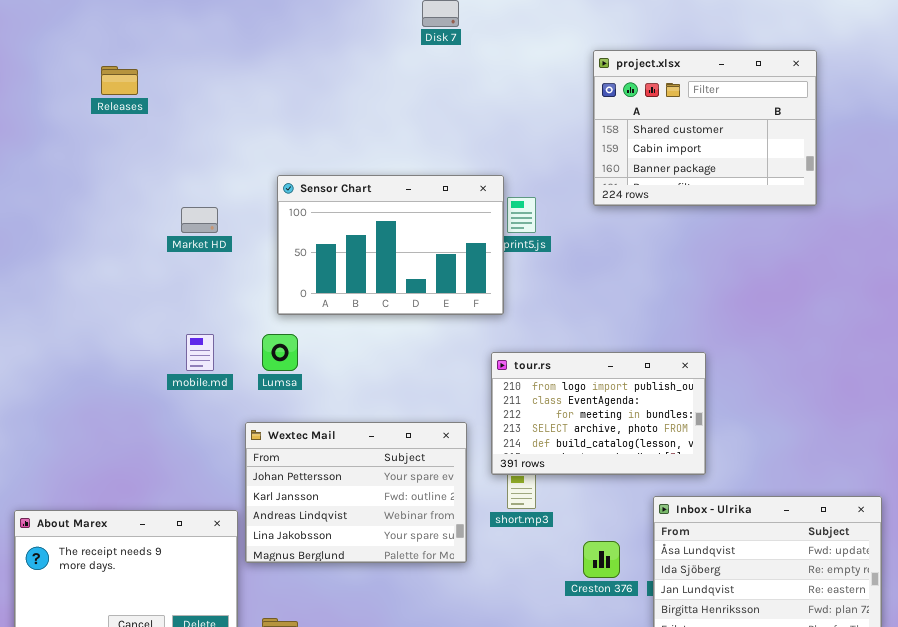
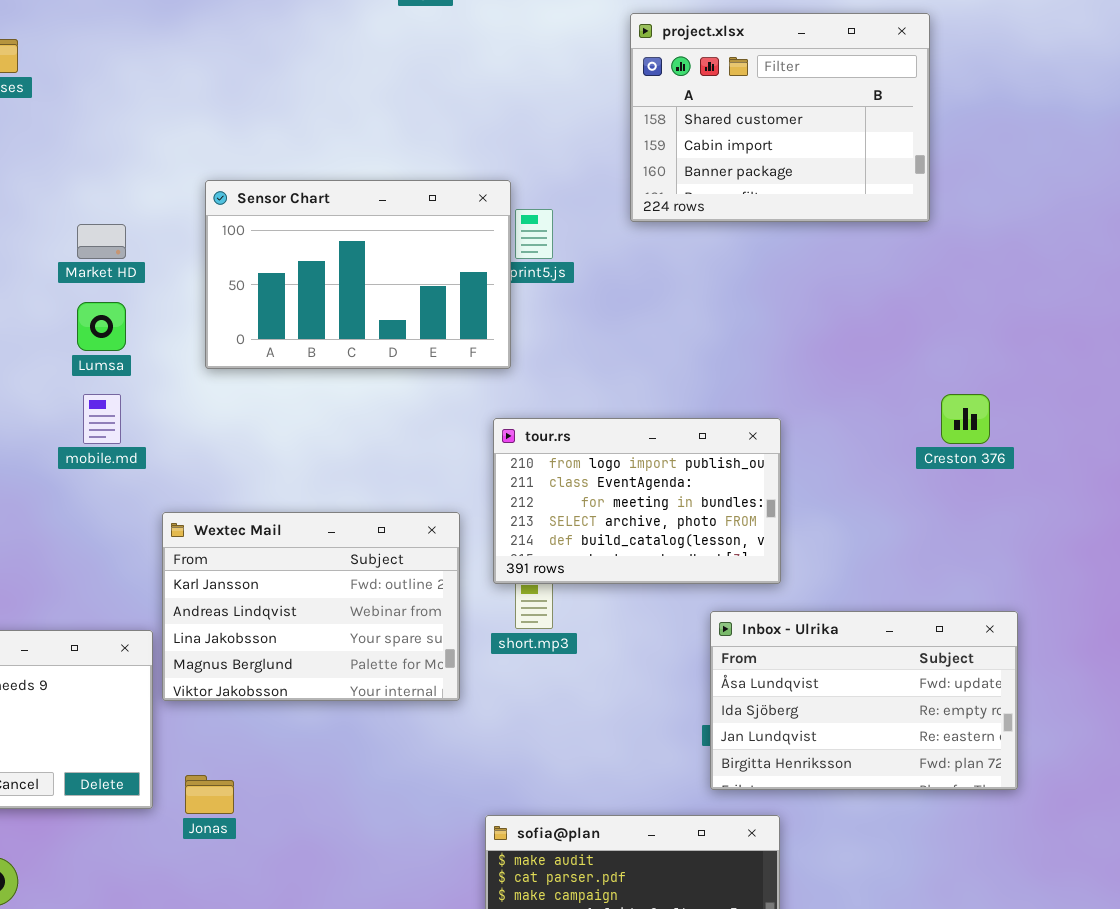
Lumsa: [262,334,298,371] -> [77,302,126,351], moved
Wextec Mail: [245,422,467,563] -> [162,512,460,701], scrolled down 1 row
Creston 376: [583,541,620,578] -> [941,394,990,444], moved

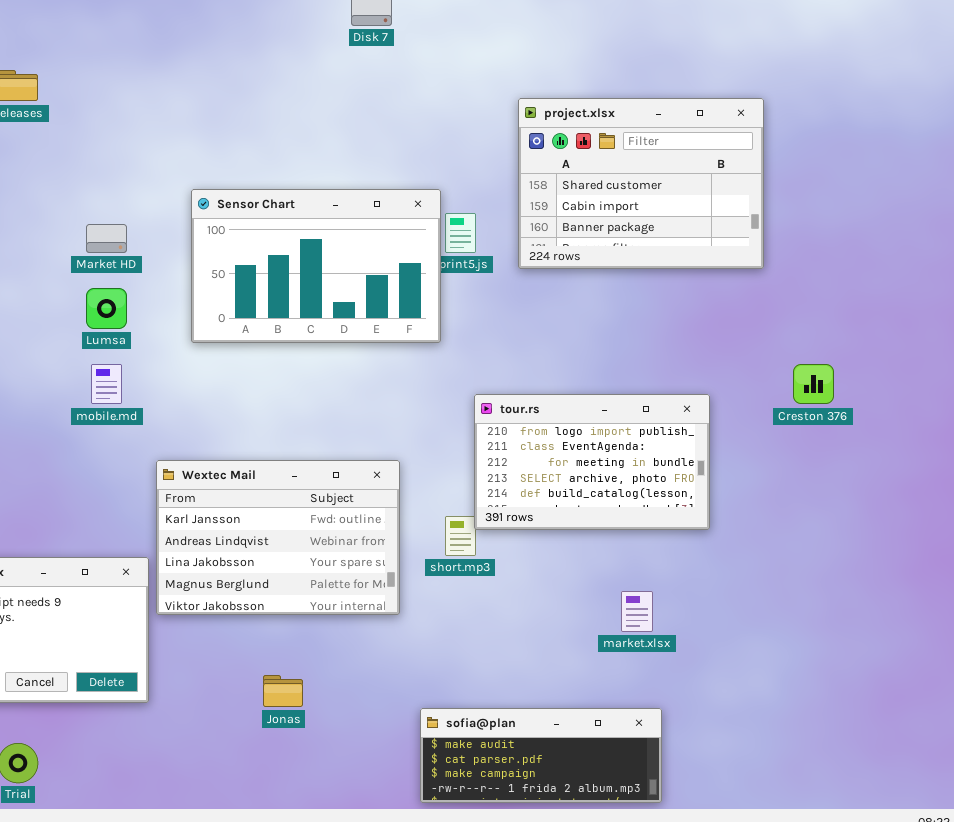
project.xlsx: [630,13,930,222] -> [518,98,764,269], moved
tour.rs: [493,418,781,584] -> [474,394,710,530], moved
Inbox - Ulrika: [710,611,1018,790] -> none, closed
Jonas: [185,775,234,814] -> [263,675,303,707], moved

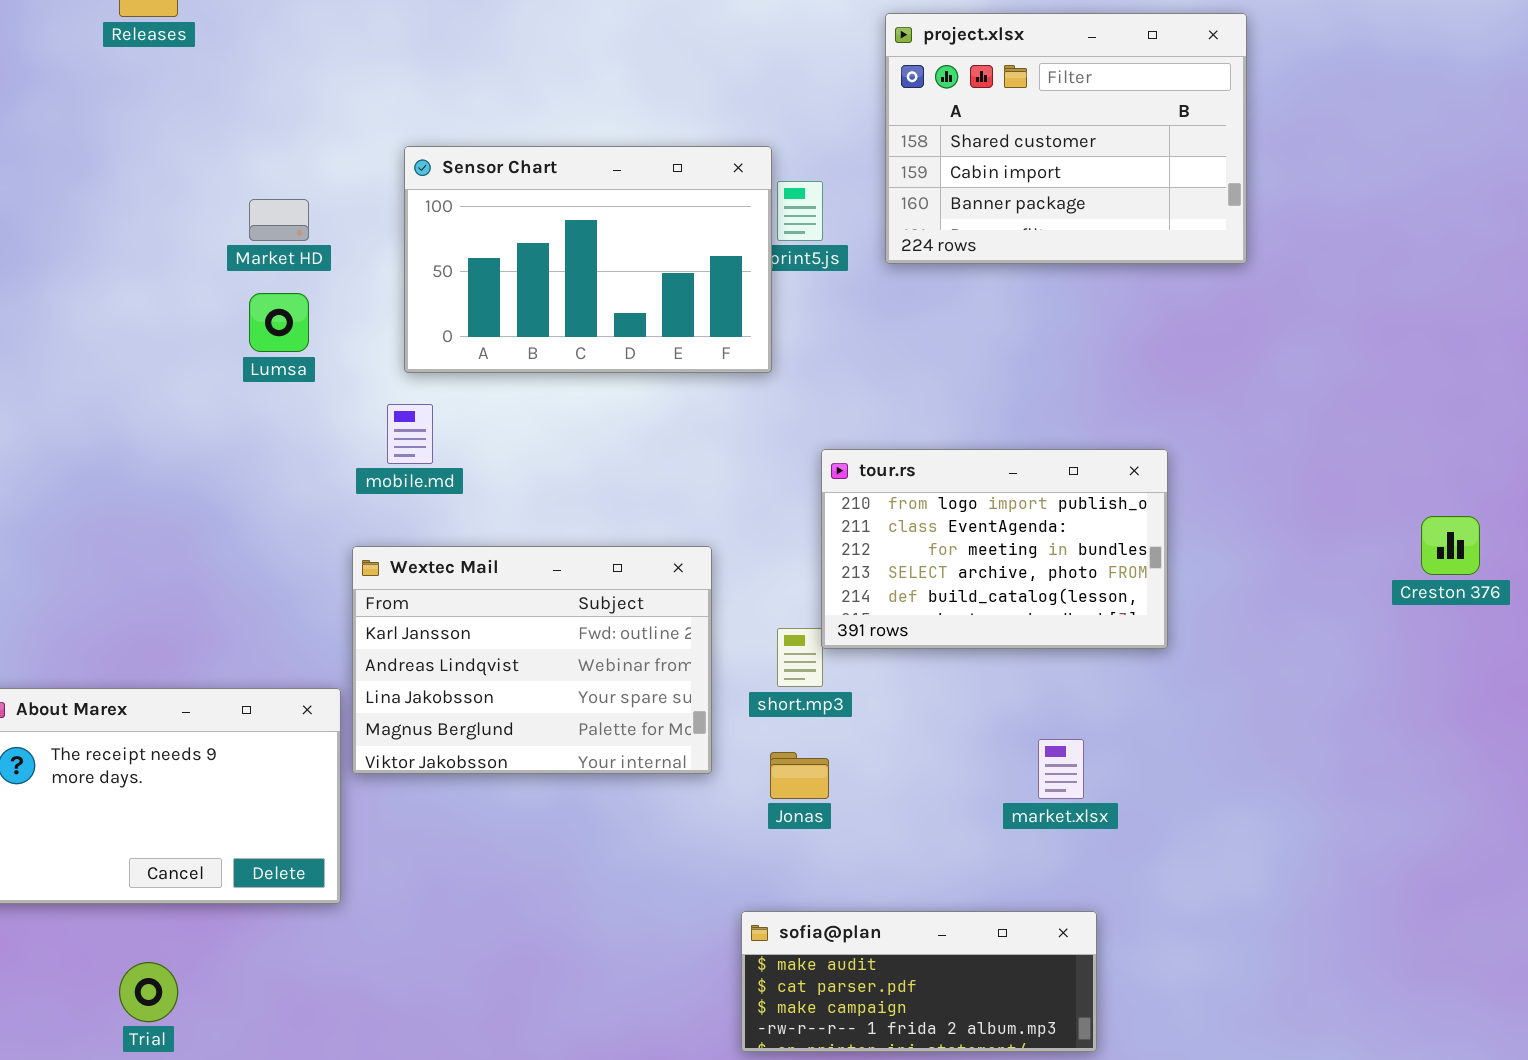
mobile.md: [91,364,122,404] -> [387,404,433,464], moved
Creston 376: [793,364,834,404] -> [1421,516,1480,575], moved
Jonas: [263,675,303,707] -> [770,752,829,799], moved

